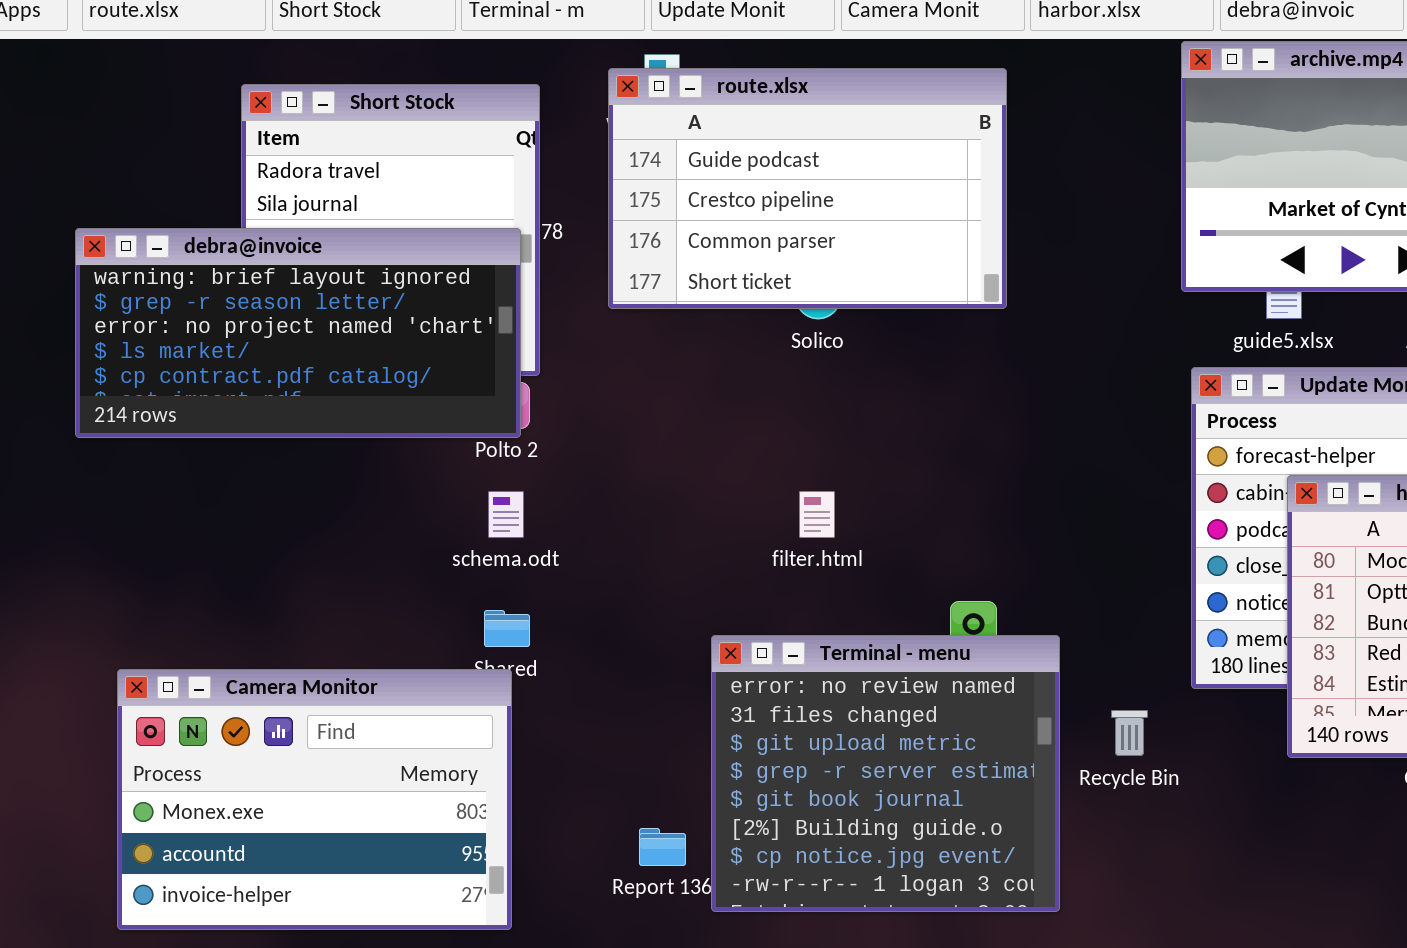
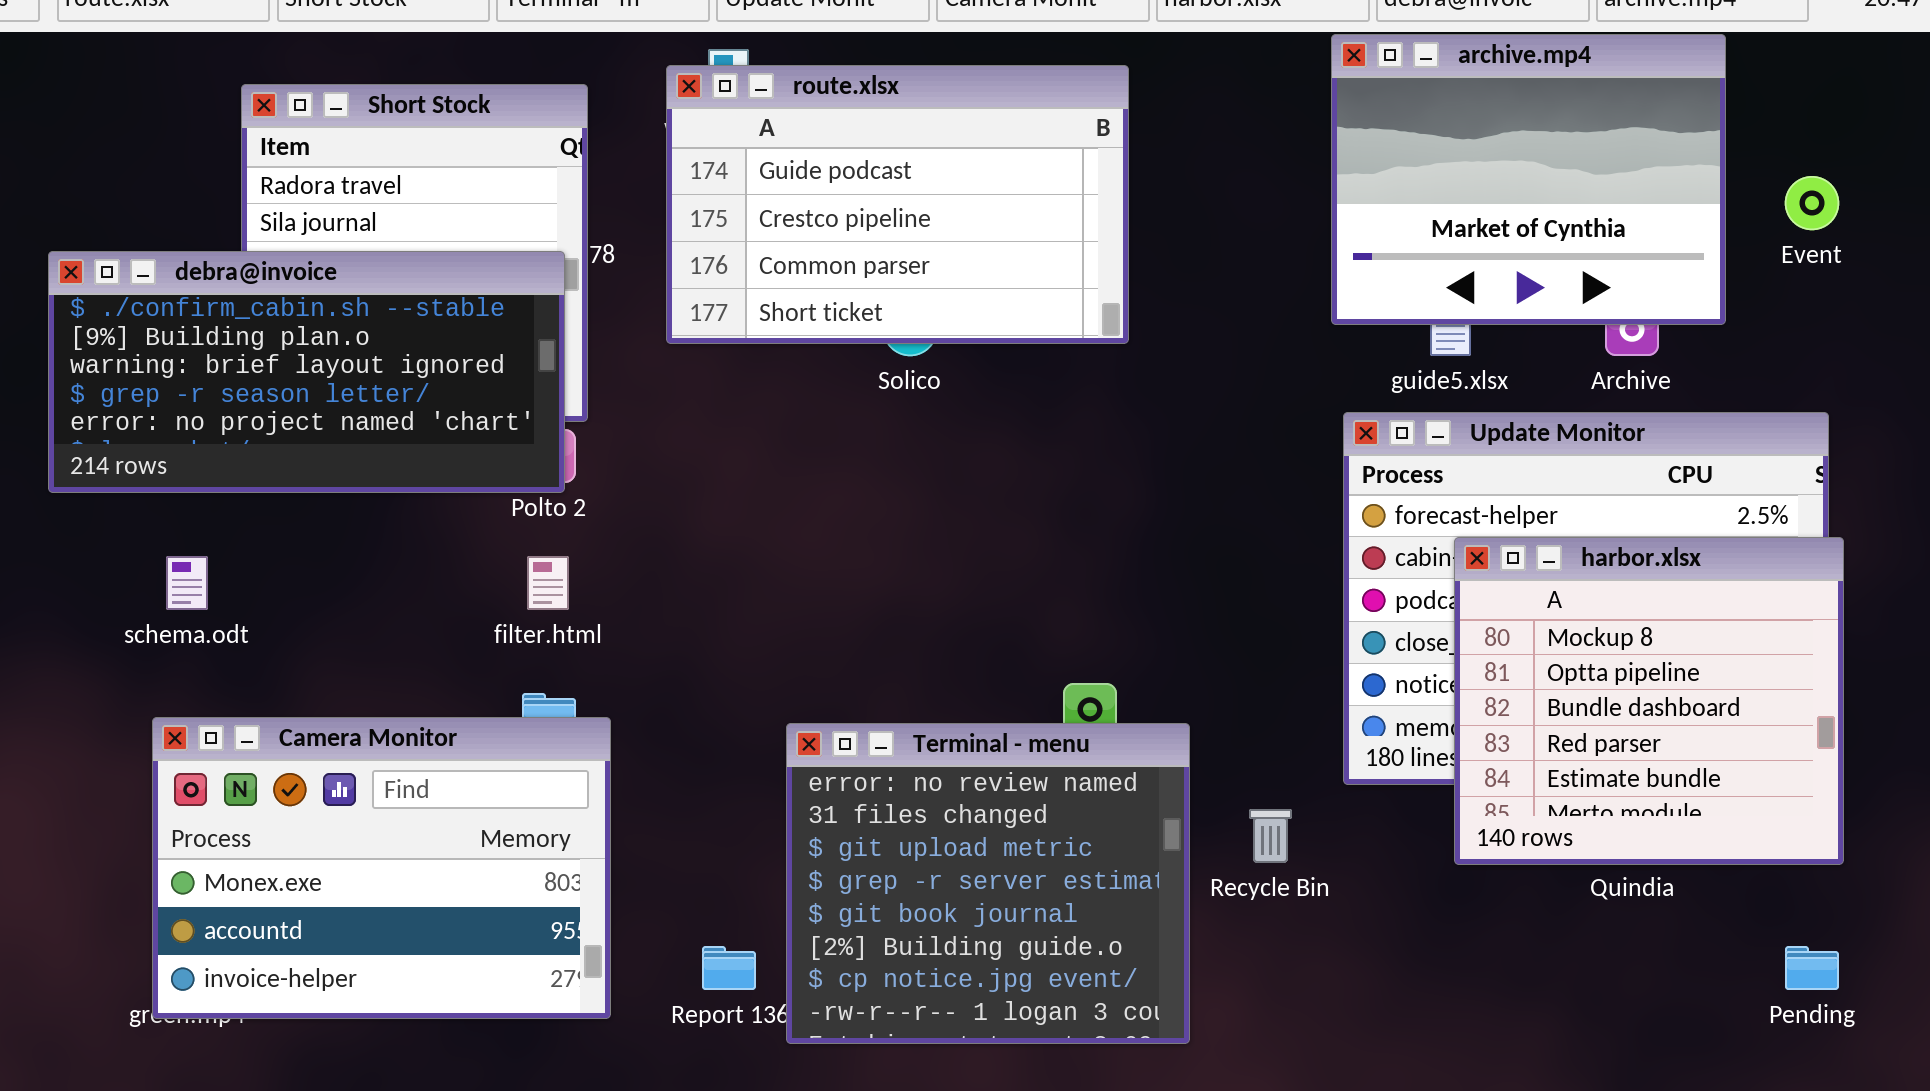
debra@invoice: [75,228,521,438] -> [48,251,565,493], scrolled up 2 rows
schema.odt: [488,491,524,538] -> [166,556,208,610], moved
filter.html: [799,491,835,538] -> [527,556,569,610], moved
Camera Monitor: [117,669,512,930] -> [152,717,611,1019], moved

